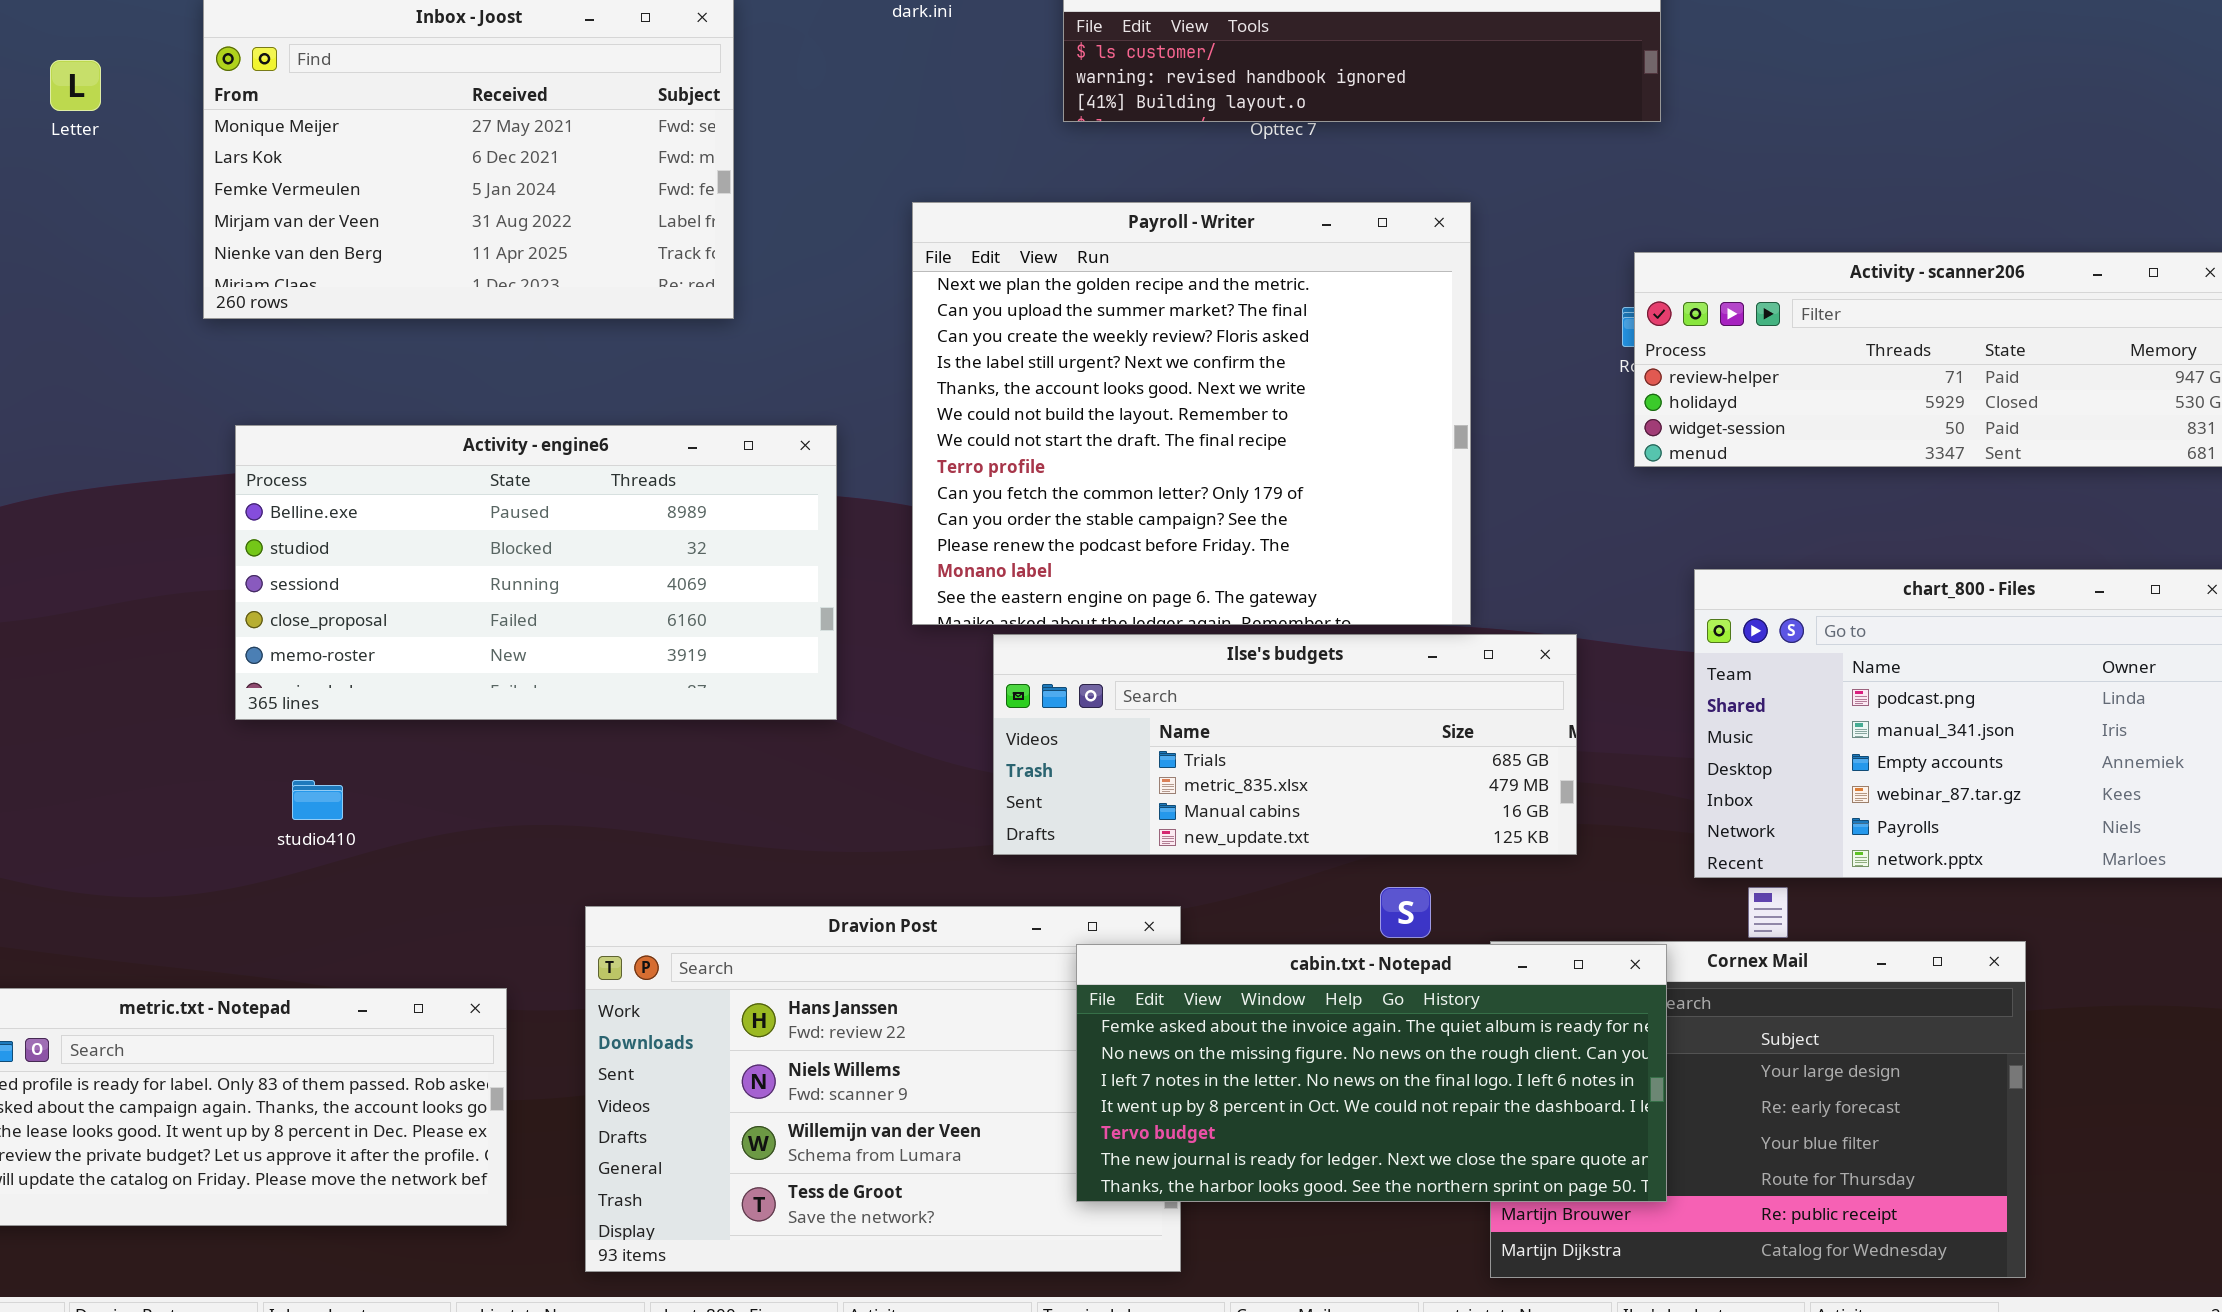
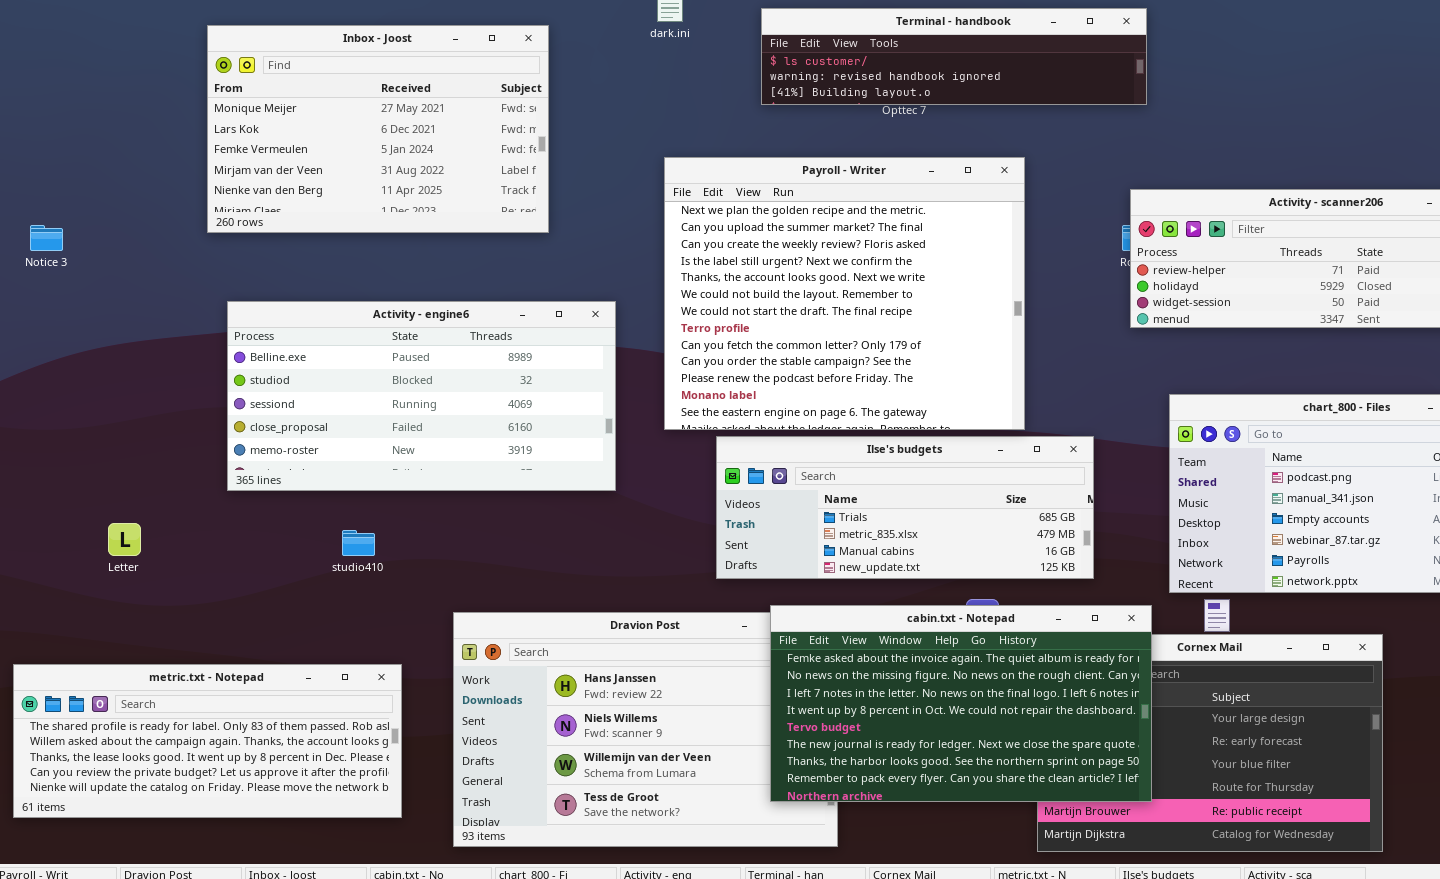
Letter: [50,60,101,111] -> [108,523,141,556], moved
studio410: [292,780,343,820] -> [342,530,375,556], moved
cabin.txt - Notepad: [1076,944,1667,1202] -> [770,605,1152,802], resized

